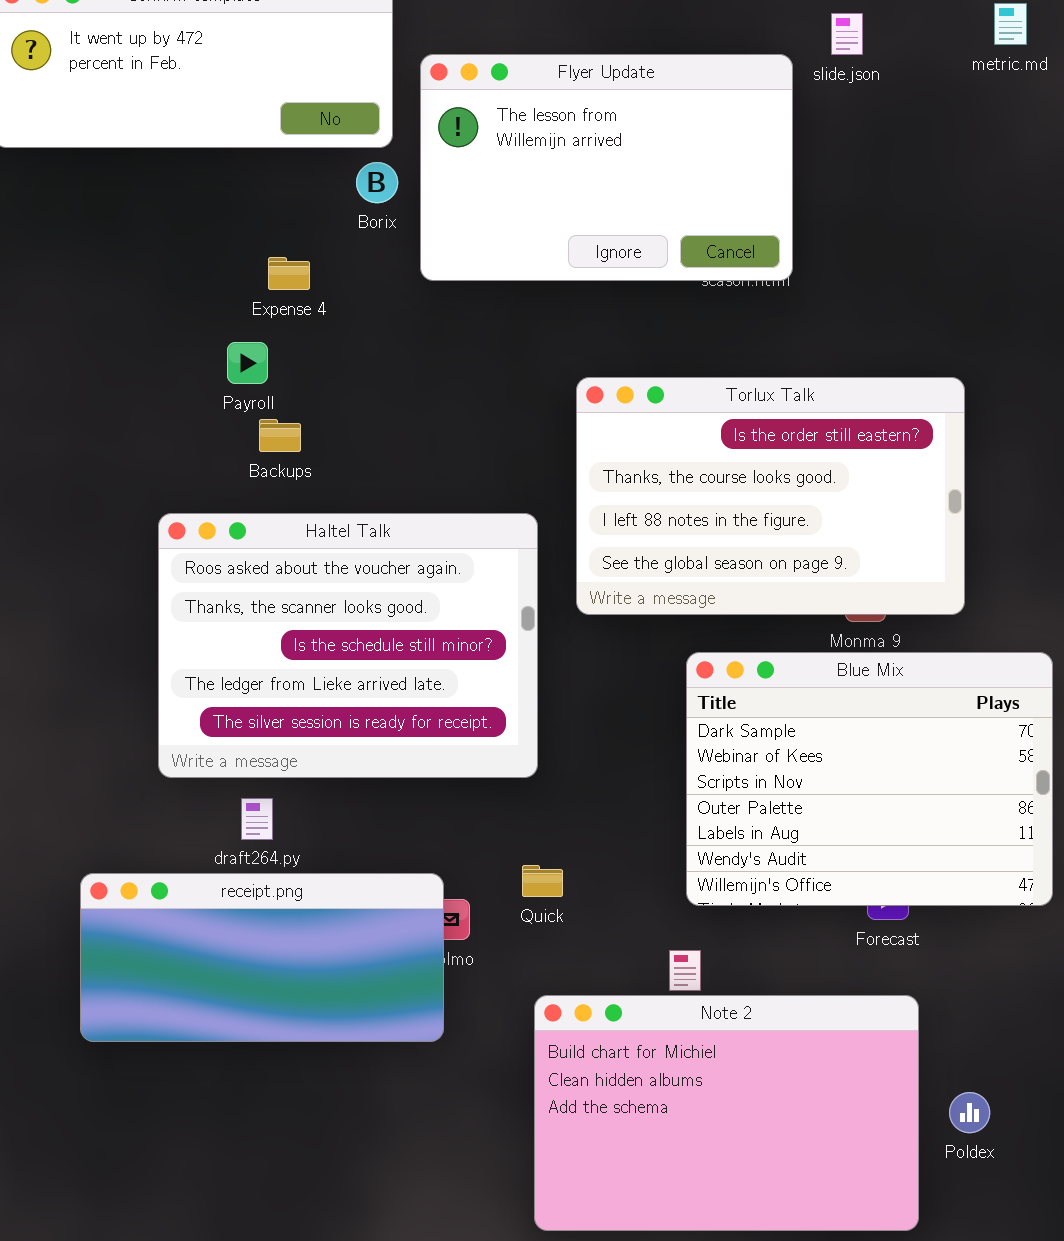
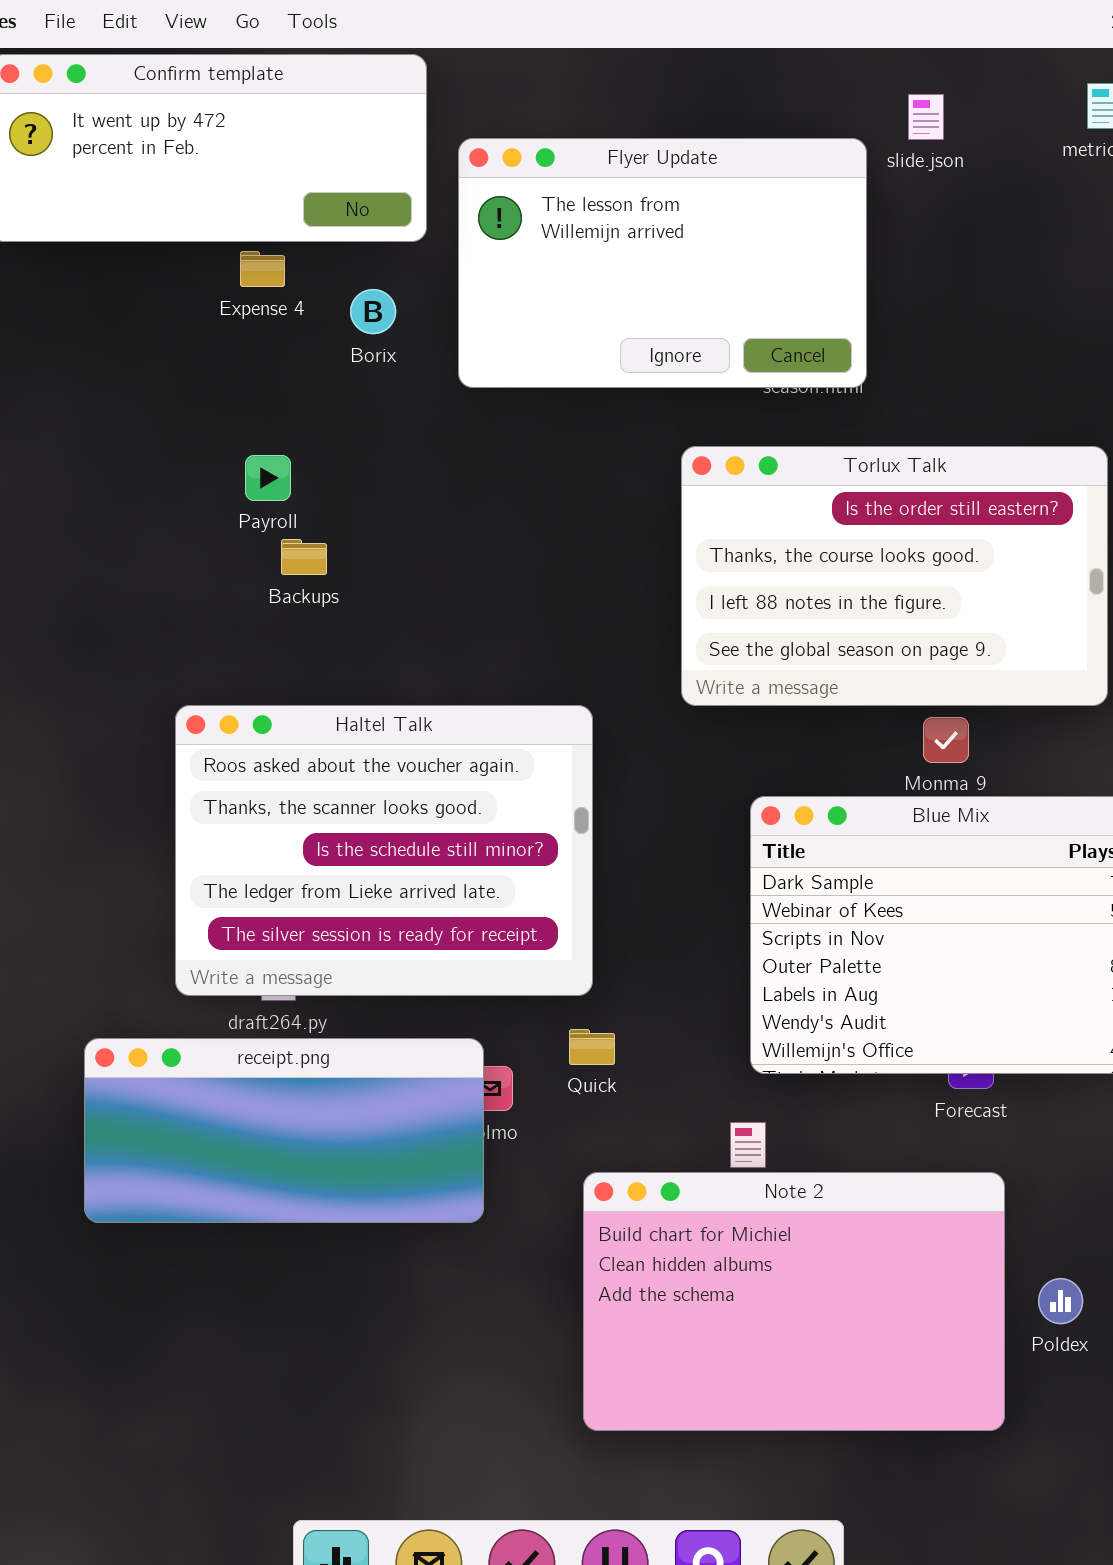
Borix: [356,162,398,203] -> [350,289,396,334], moved
Expense 4: [268,257,310,290] -> [240,251,285,287], moved
Torlux Talk: [576,377,965,615] -> [681,446,1108,706], moved
Haltel Talk: [158,513,538,778] -> [175,705,593,996], moved

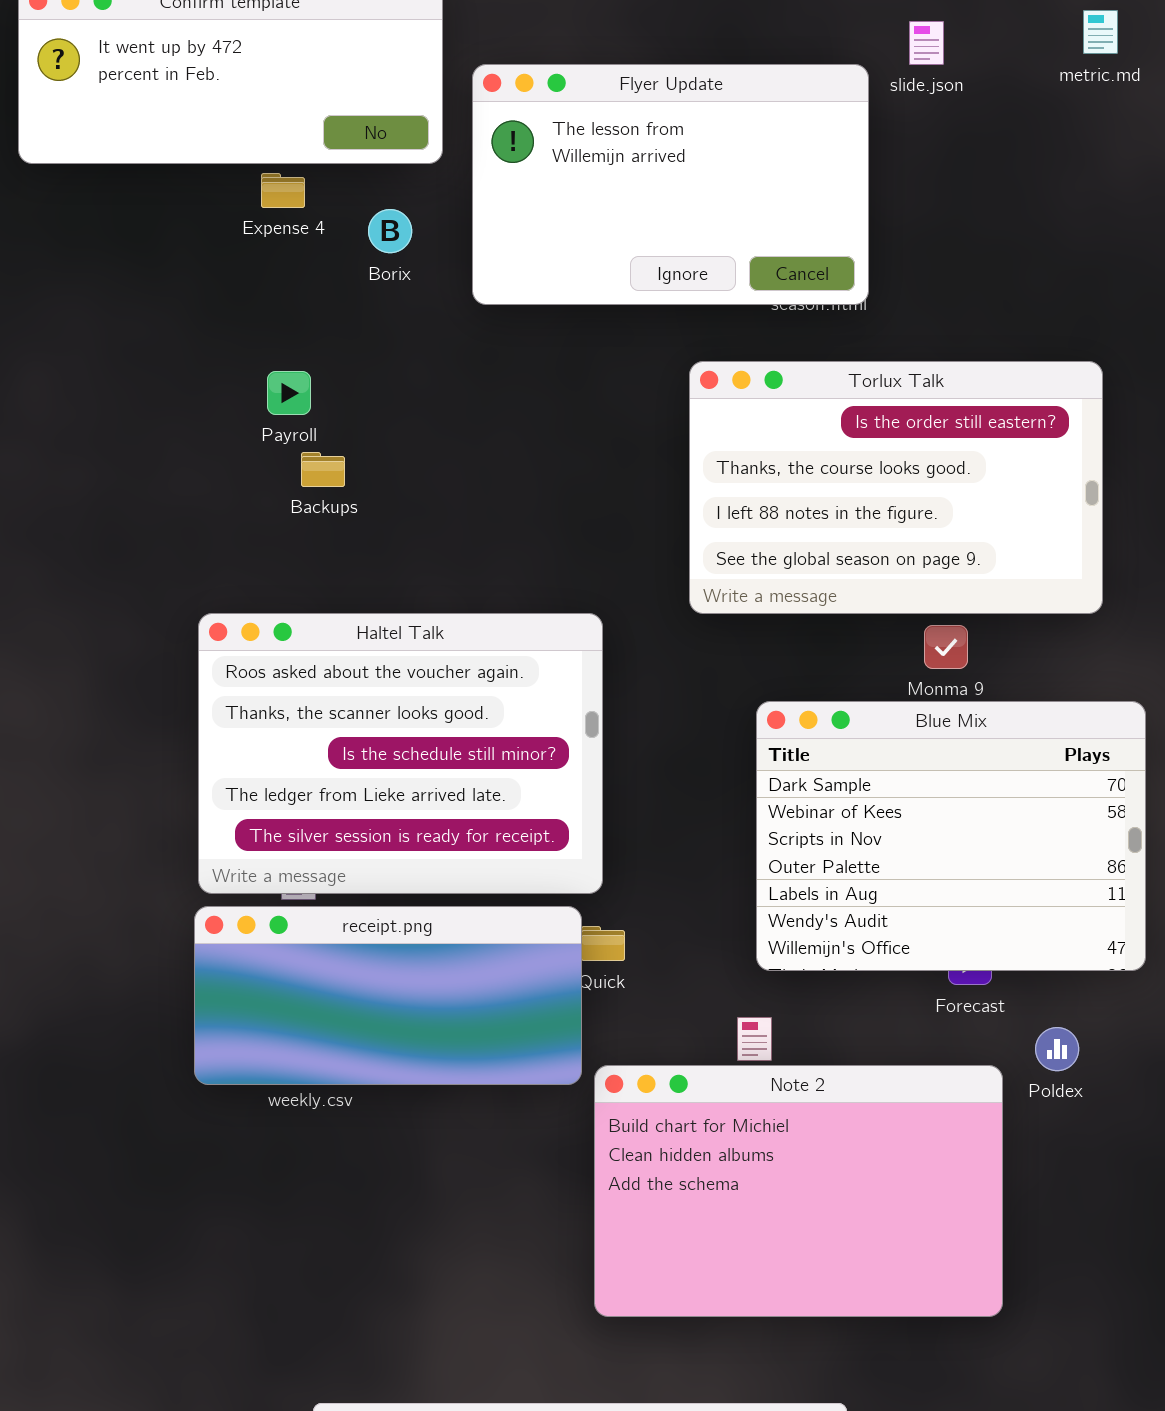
receipt.png: [84,1038,484,1223] -> [194,906,582,1085], moved
Poldex: [1038,1278,1083,1324] -> [1035,1027,1079,1071], moved

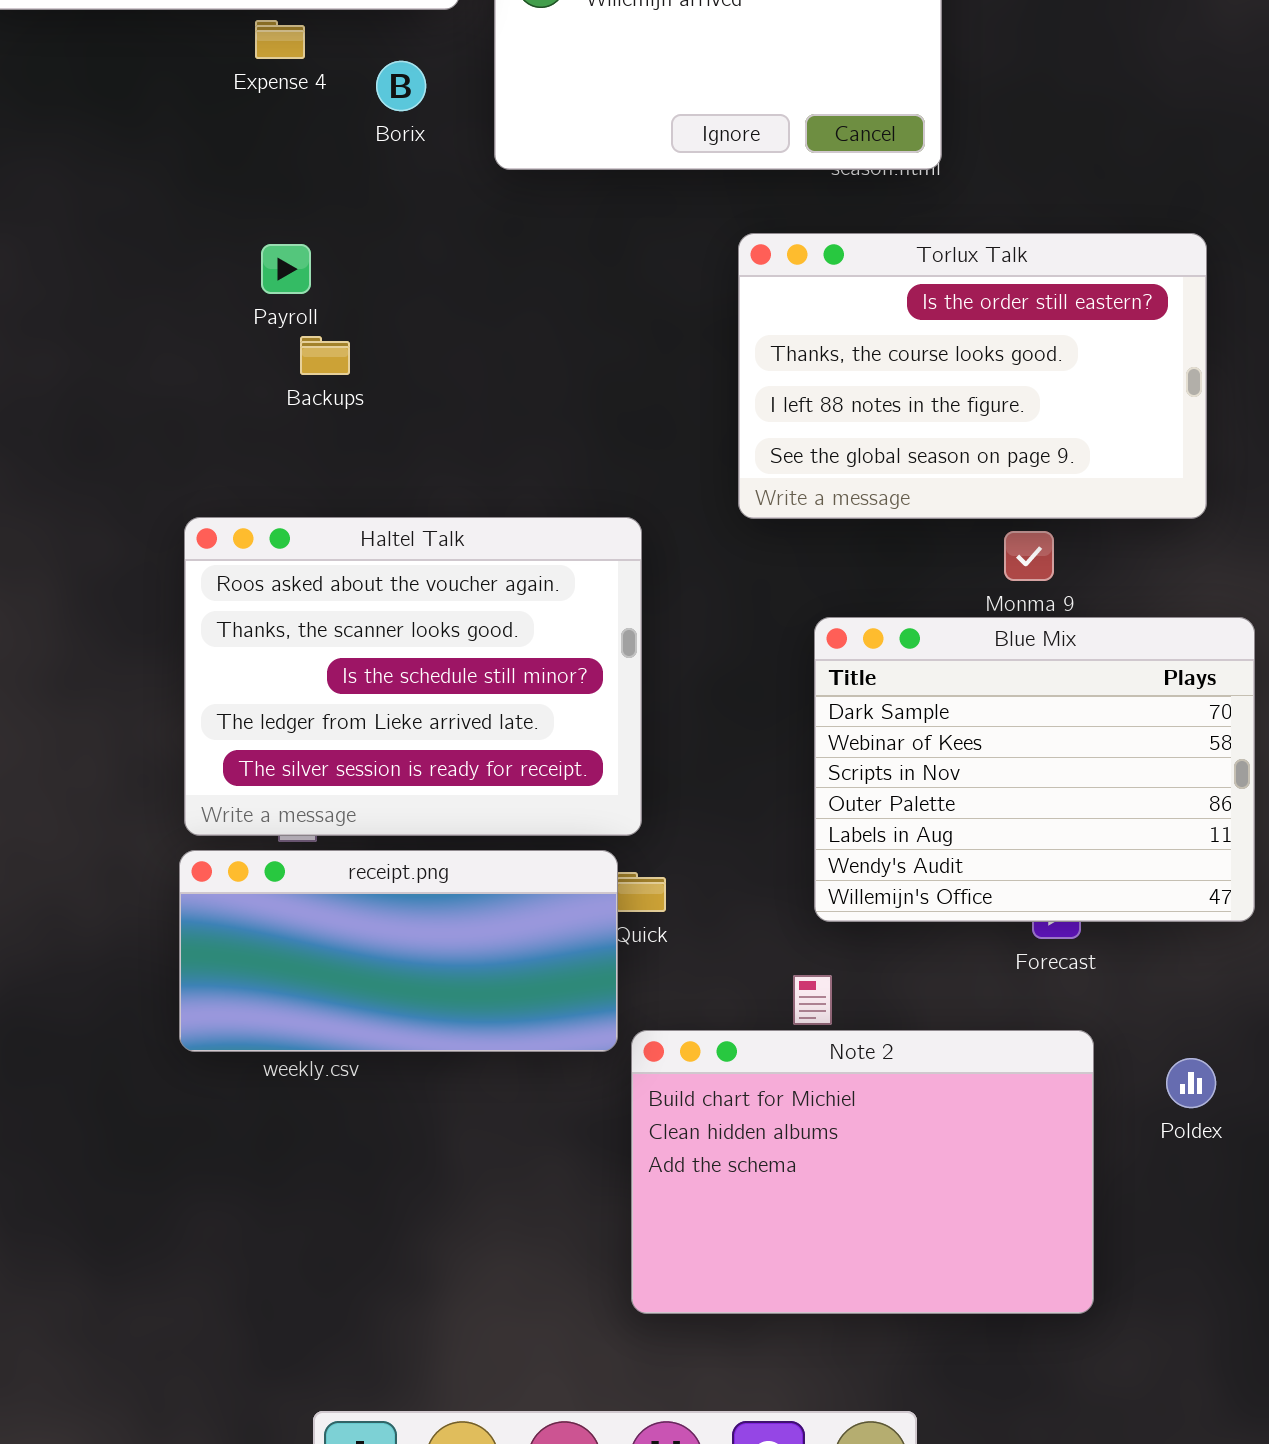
Poldex: [1035,1027,1079,1071] -> [1166,1058,1216,1108], moved

